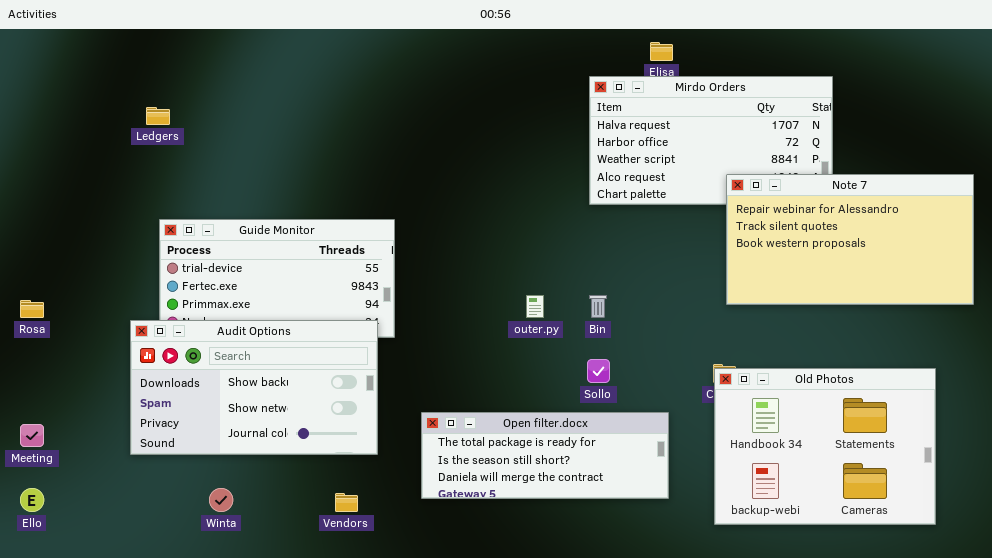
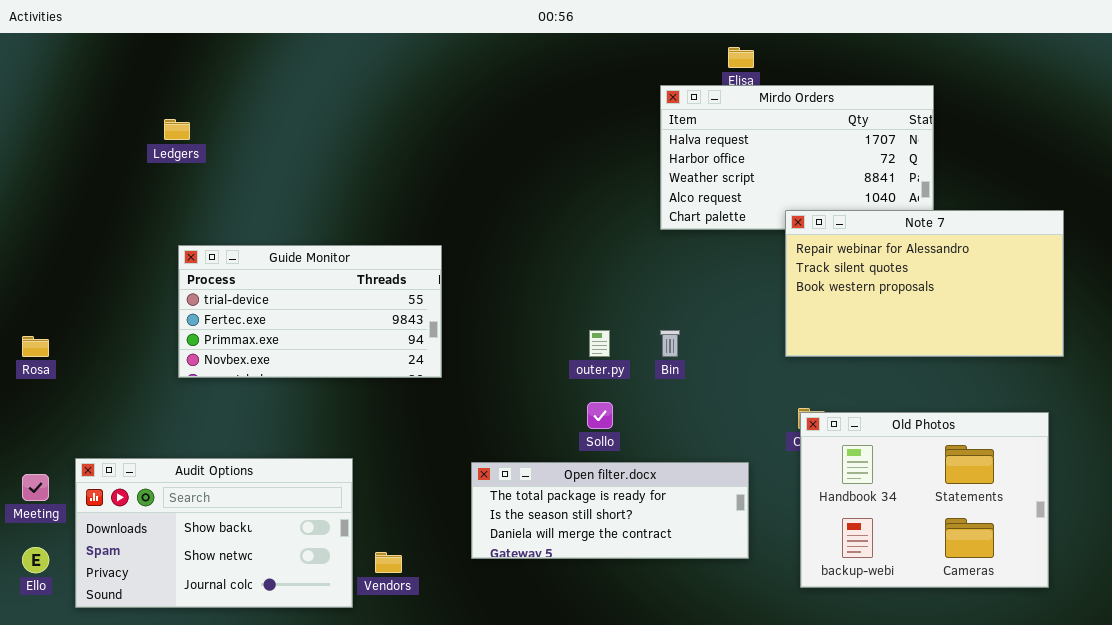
Note 7: [726,174,974,305] -> [785,210,1064,357], moved
Audit Options: [130,320,378,455] -> [75,458,353,608], moved
Sollo: [587,359,610,383] -> [587,402,613,429], moved

